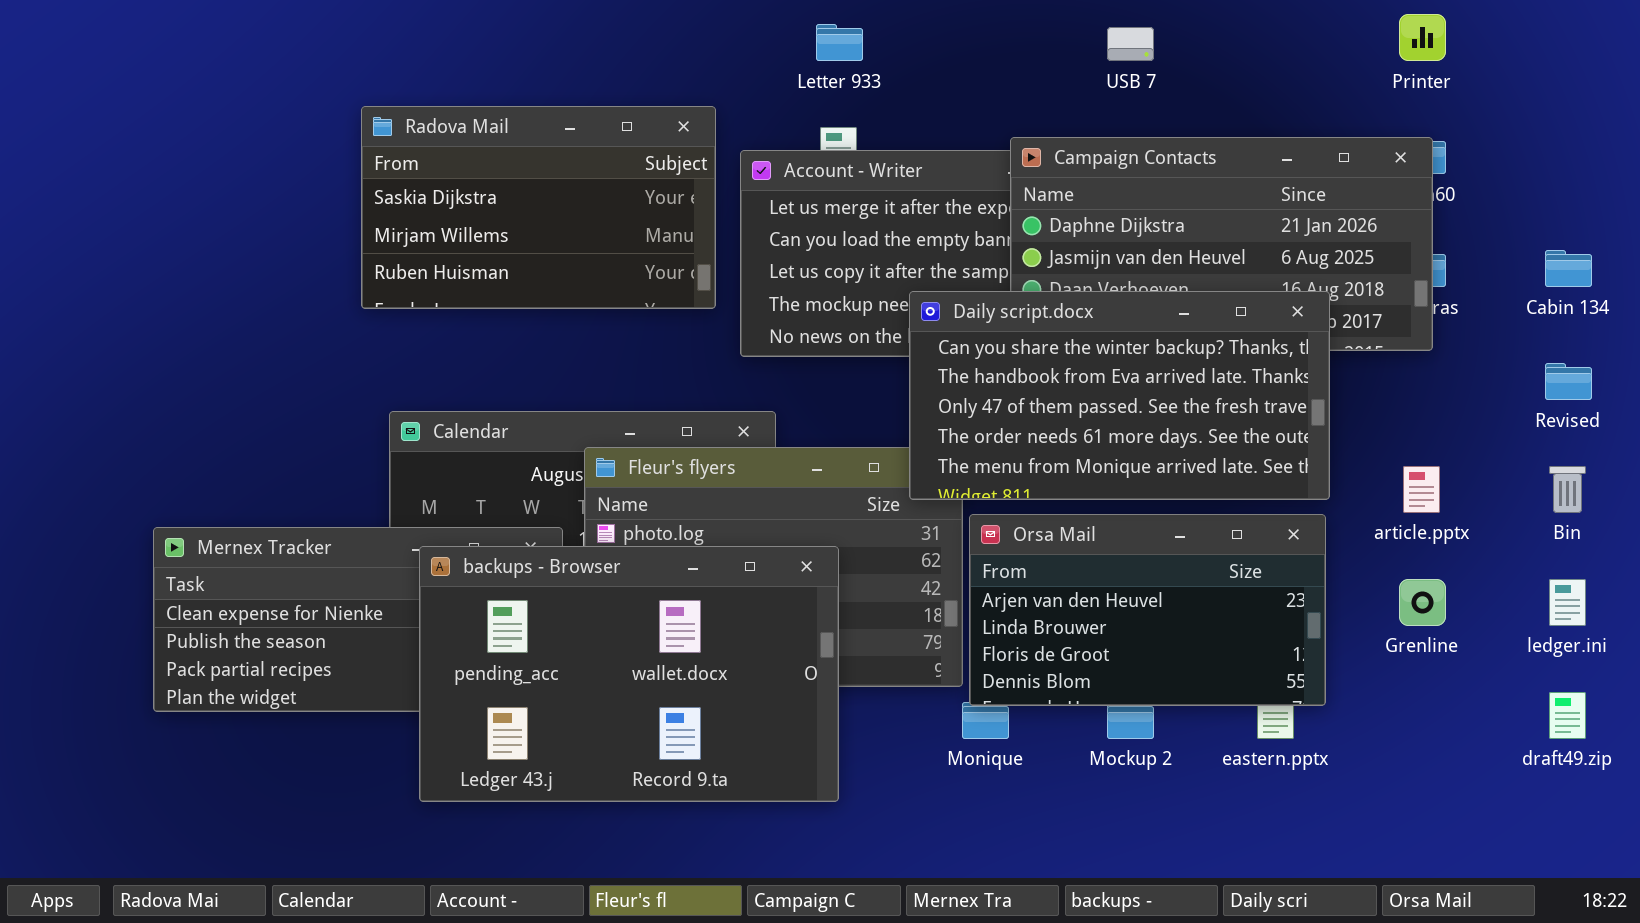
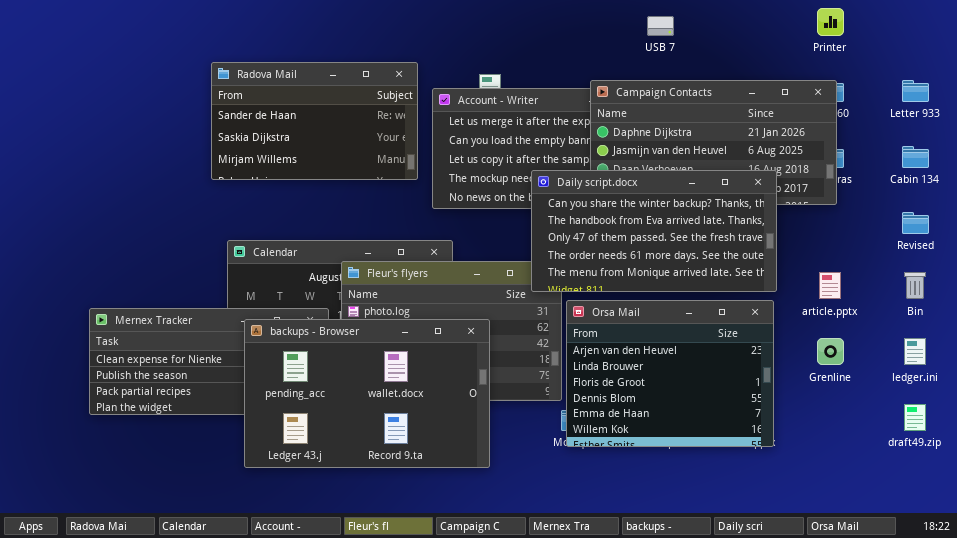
Letter 933: [816,24,863,61] -> [902,80,929,102], moved
Radova Mail: [361,106,716,309] -> [211,62,418,180], scrolled up 1 row
Orsa Mail: [969,514,1326,706] -> [566,300,774,447], resized

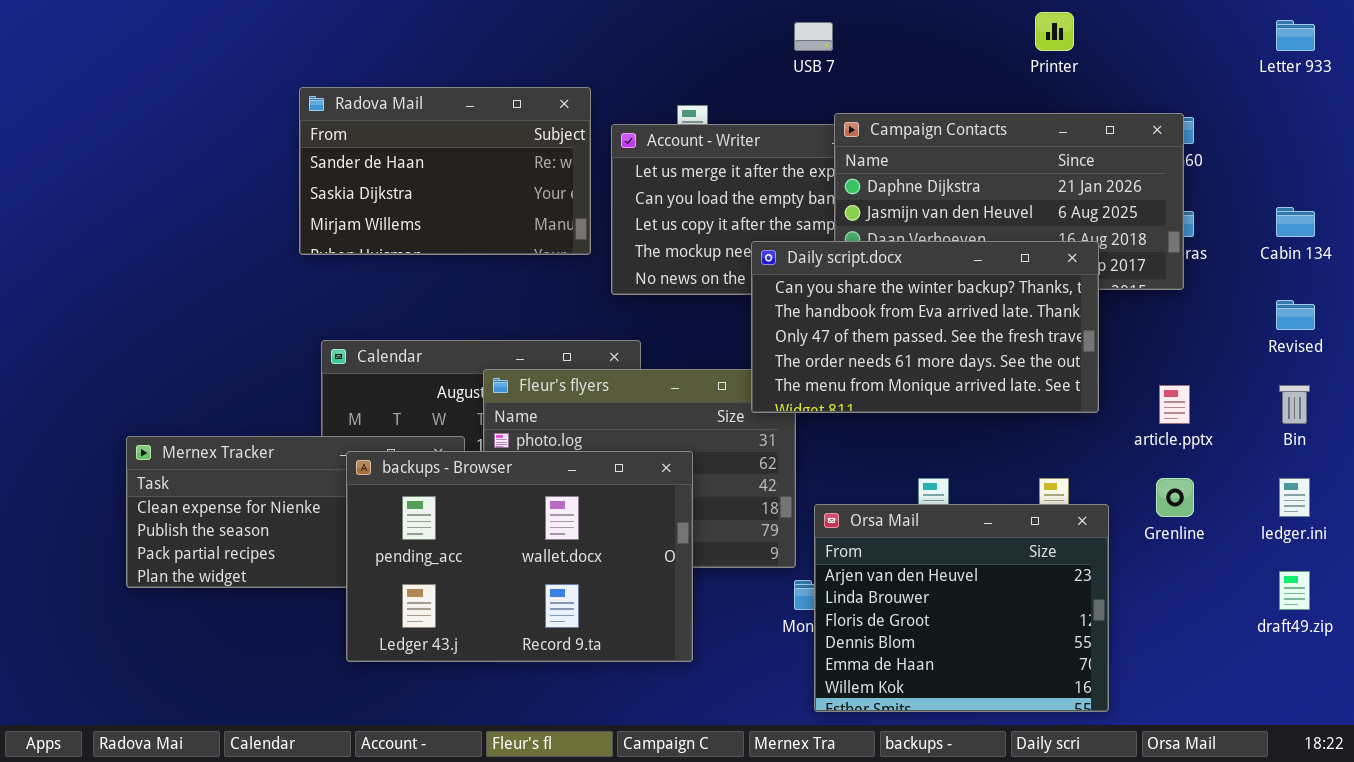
Printer: [817,8,844,36] -> [1035,12,1074,51], moved
USB 7: [647,16,674,36] -> [794,22,833,51], moved
Letter 933: [902,80,929,102] -> [1276,20,1315,51], moved
Orsa Mail: [566,300,774,447] -> [814,504,1109,712], moved

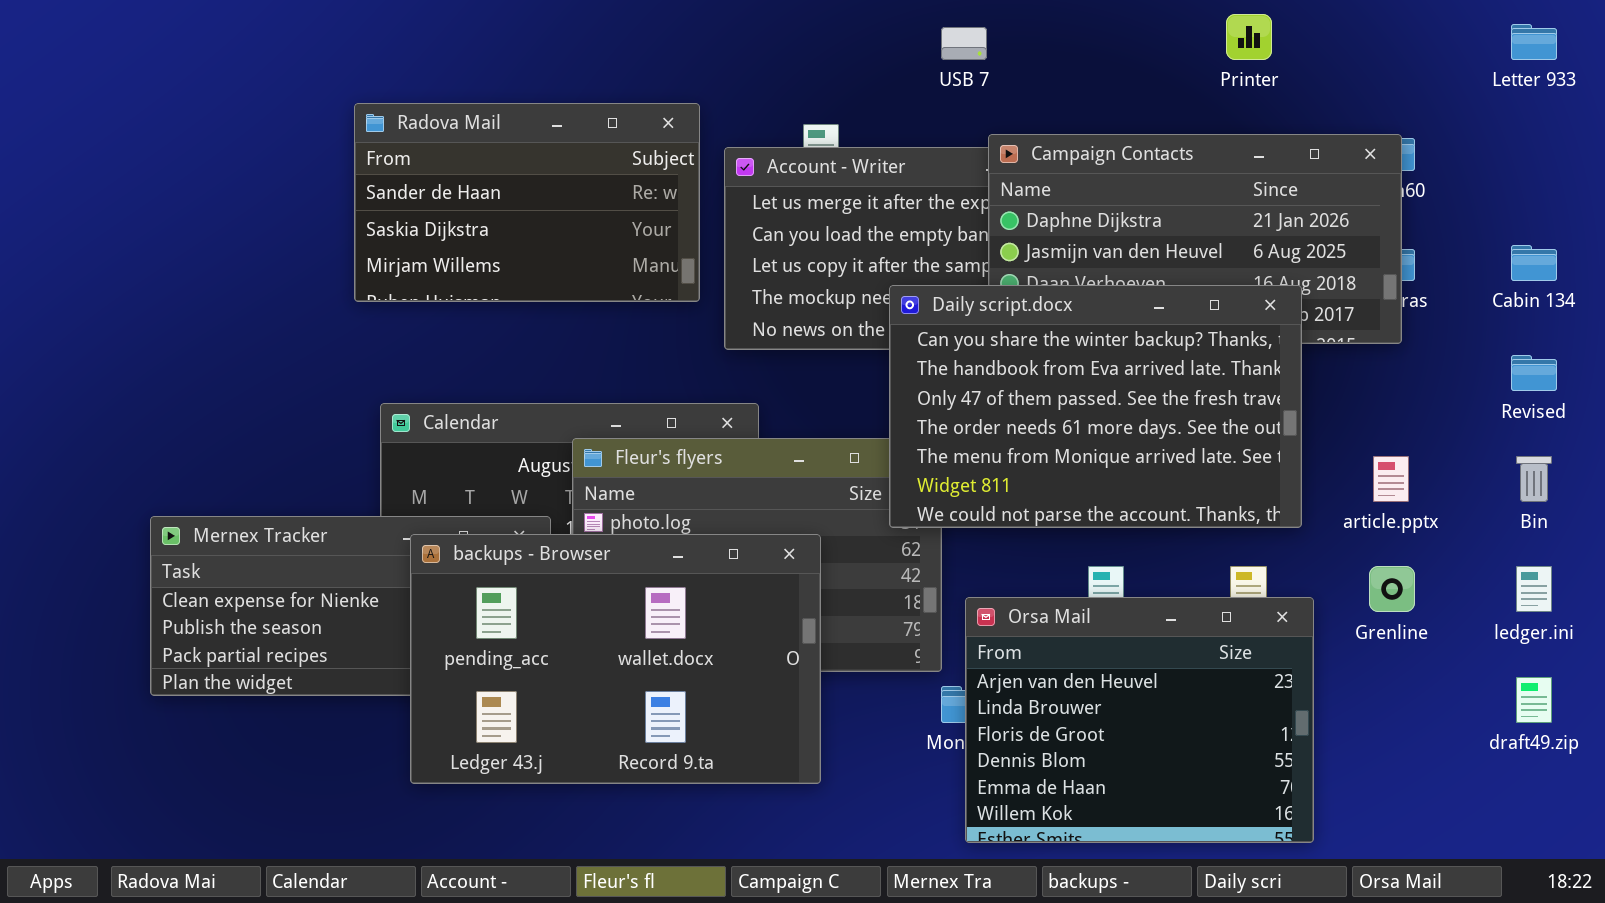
Daily script.docx: [751,241,1099,413] -> [889,285,1302,528], resized

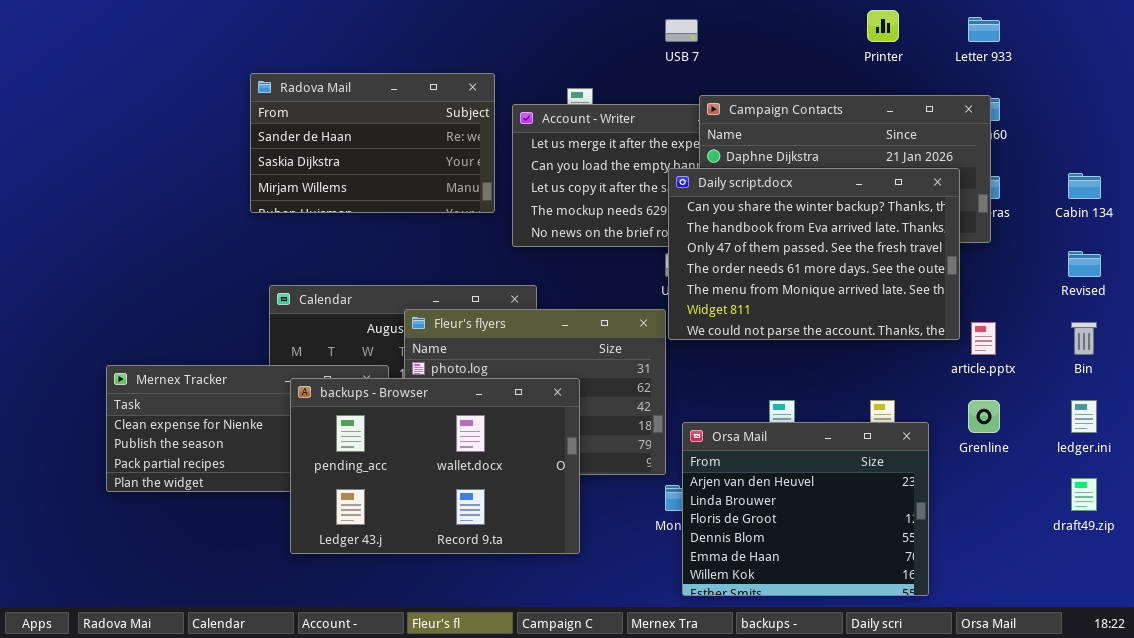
Letter 933: [1511,24,1557,60] -> [968,17,1000,42], moved
Daily script.docx: [889,285,1302,528] -> [668,168,960,340], moved

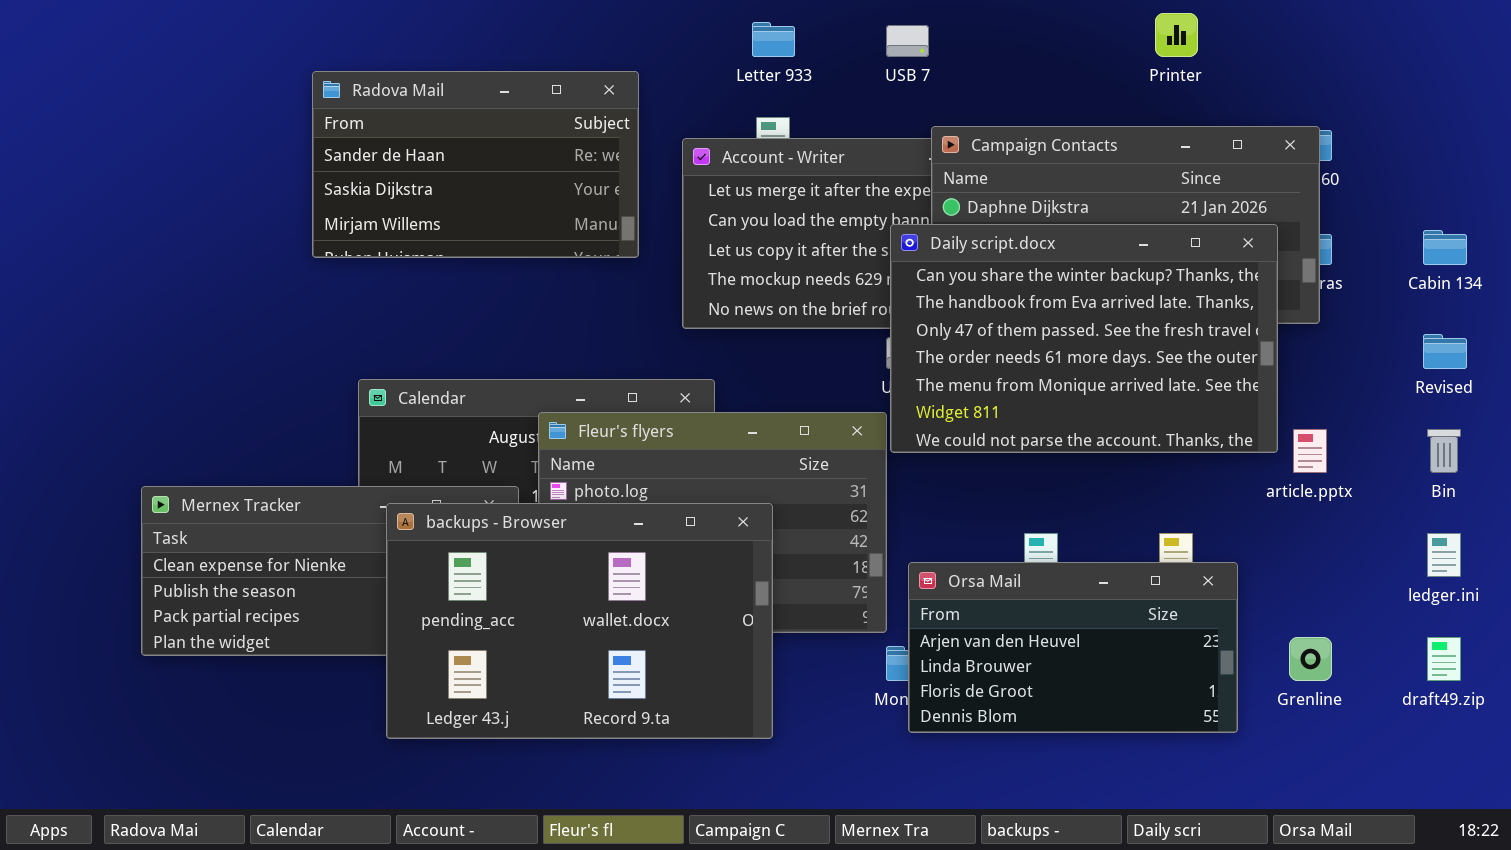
Letter 933: [968,17,1000,42] -> [752,22,795,57], moved
Radova Mail: [250,73,495,213] -> [312,71,639,258], moved
Grenline: [968,400,1000,433] -> [1289,637,1332,681], moved
Orsa Mail: [682,422,929,596] -> [908,562,1238,733], resized

